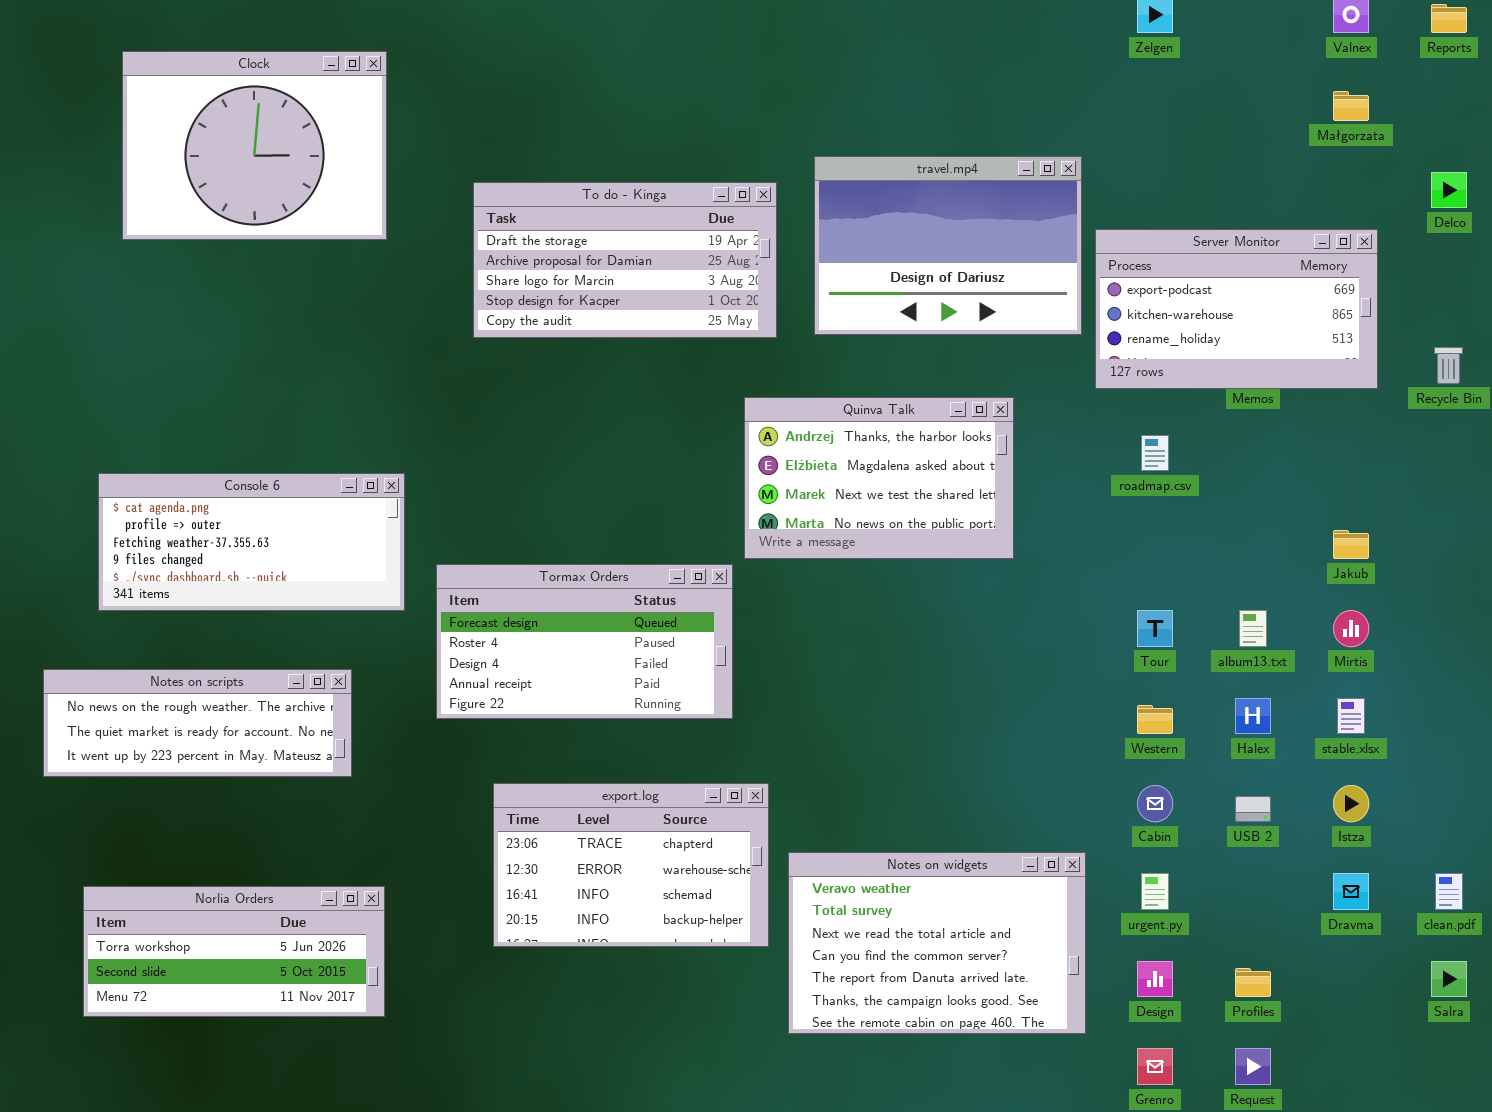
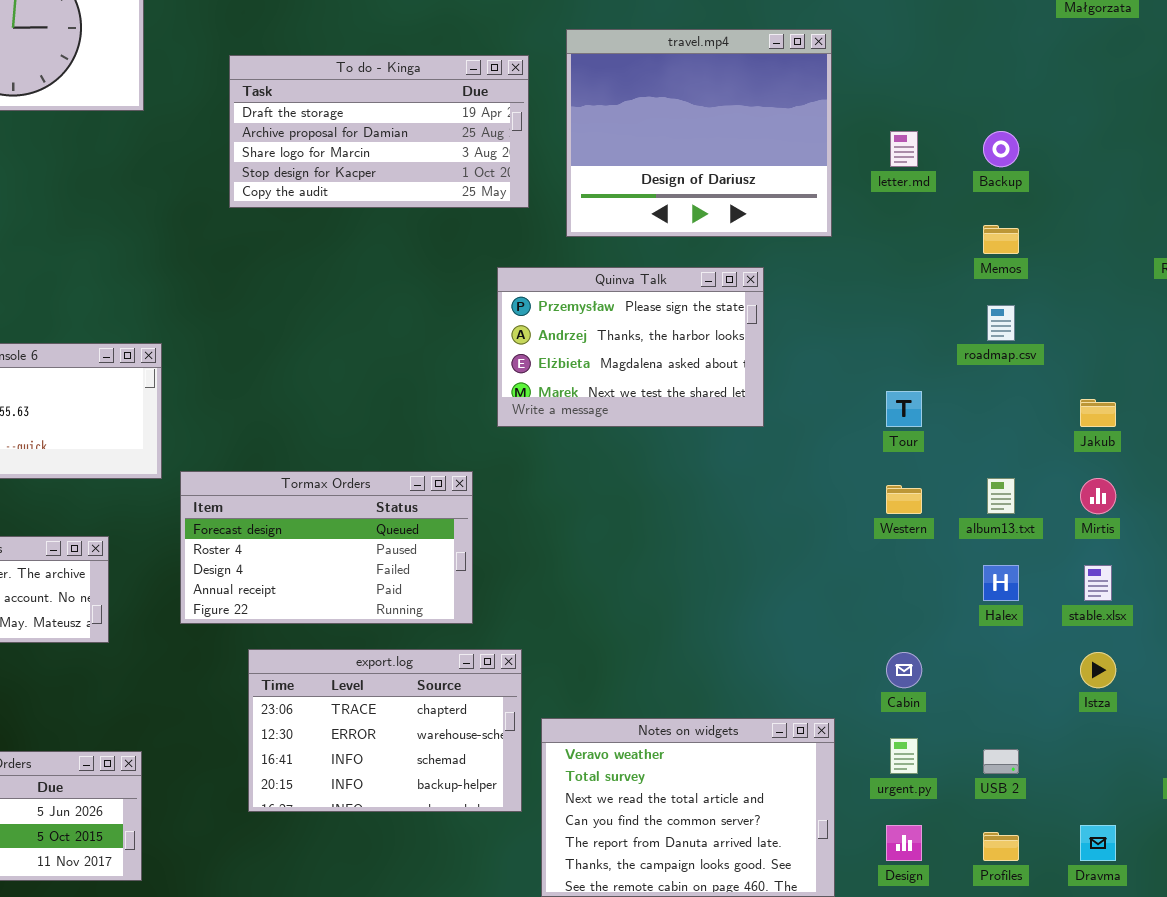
travel.mp4: [814,156,1082,335] -> [566,29,832,237], resized
Server Monitor: [1095,229,1378,389] -> none, closed
Quinva Talk: [744,397,1014,559] -> [497,267,764,427], scrolled up 1 row
roadmap.csv: [1141,435,1169,471] -> [987,305,1015,341], moved
Tormax Orders: [436,564,733,719] -> [180,471,473,624], moved
Tour: [1137,610,1173,647] -> [886,391,922,427], moved
Western: [1137,705,1173,734] -> [886,485,922,514], moved
USB 2: [1235,796,1271,822] -> [983,749,1019,774], moved
Dravma: [1333,873,1369,910] -> [1080,825,1116,861], moved

